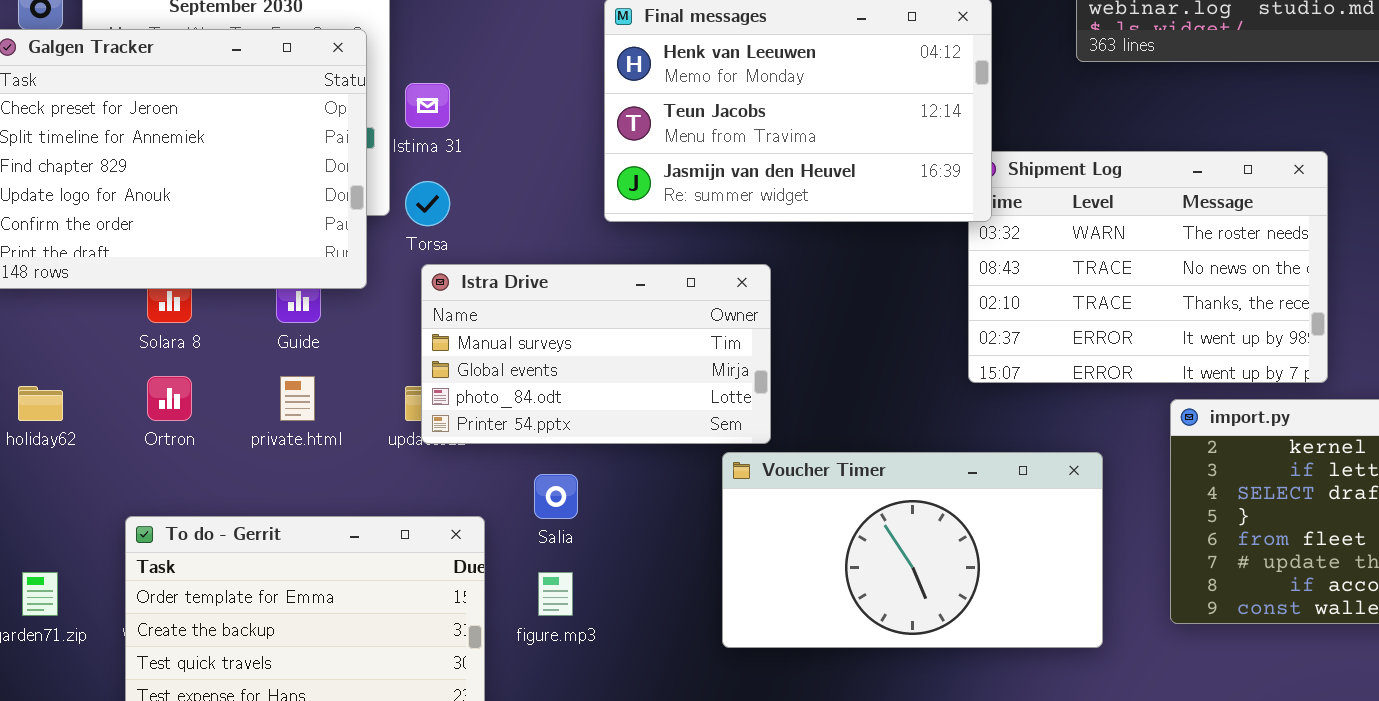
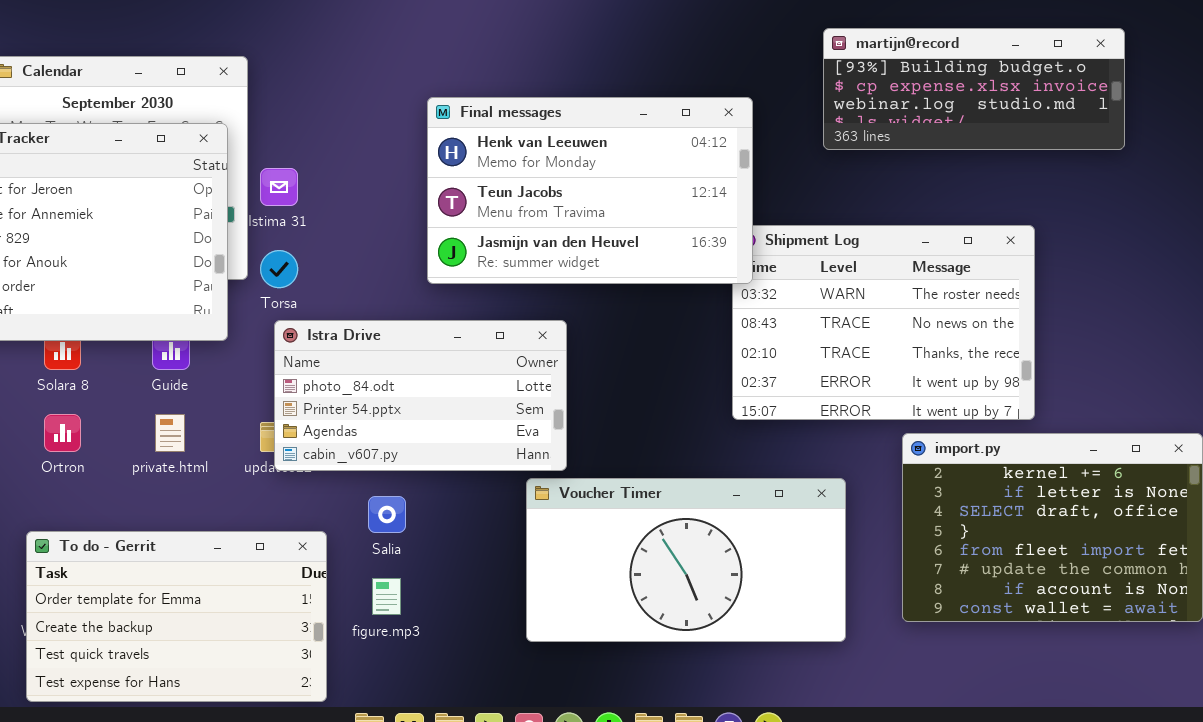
Istra Drive: [421,264,771,444] -> [274,320,567,471], scrolled down 2 rows

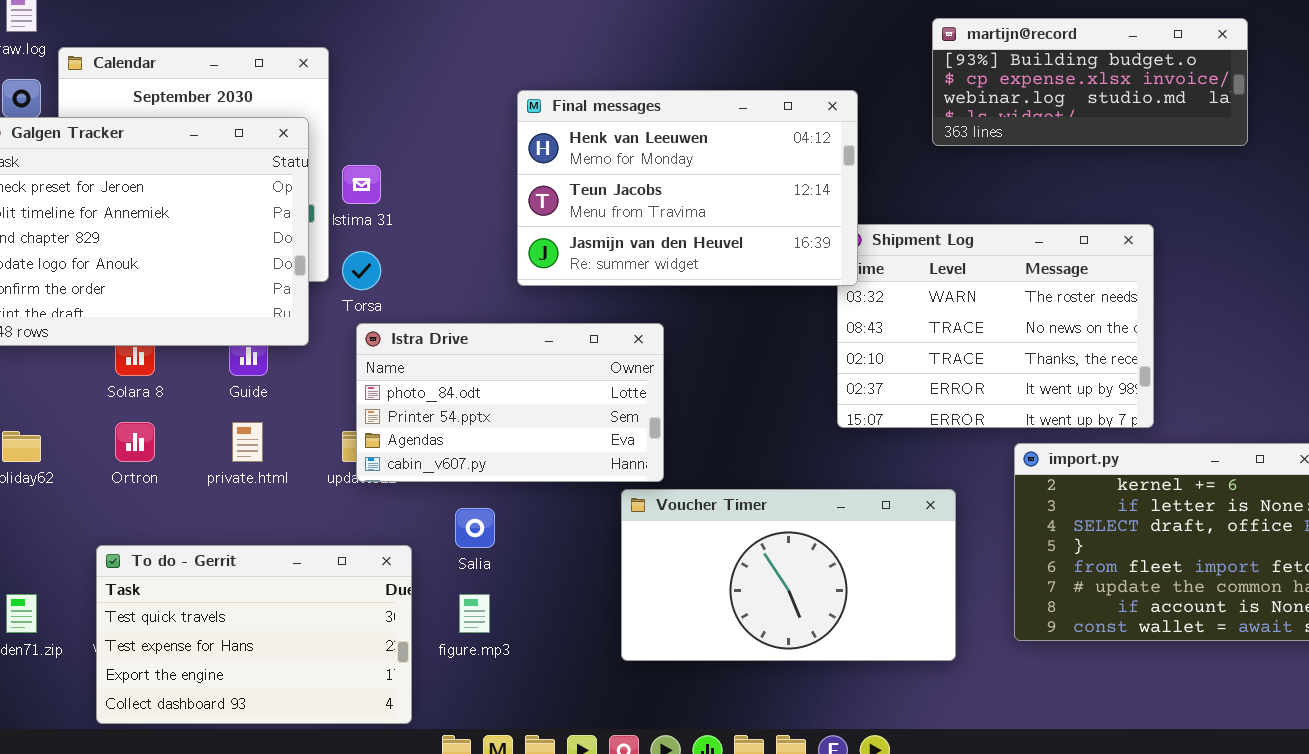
To do - Gerrit: [26,531,327,702] -> [96,545,412,724], scrolled down 2 rows

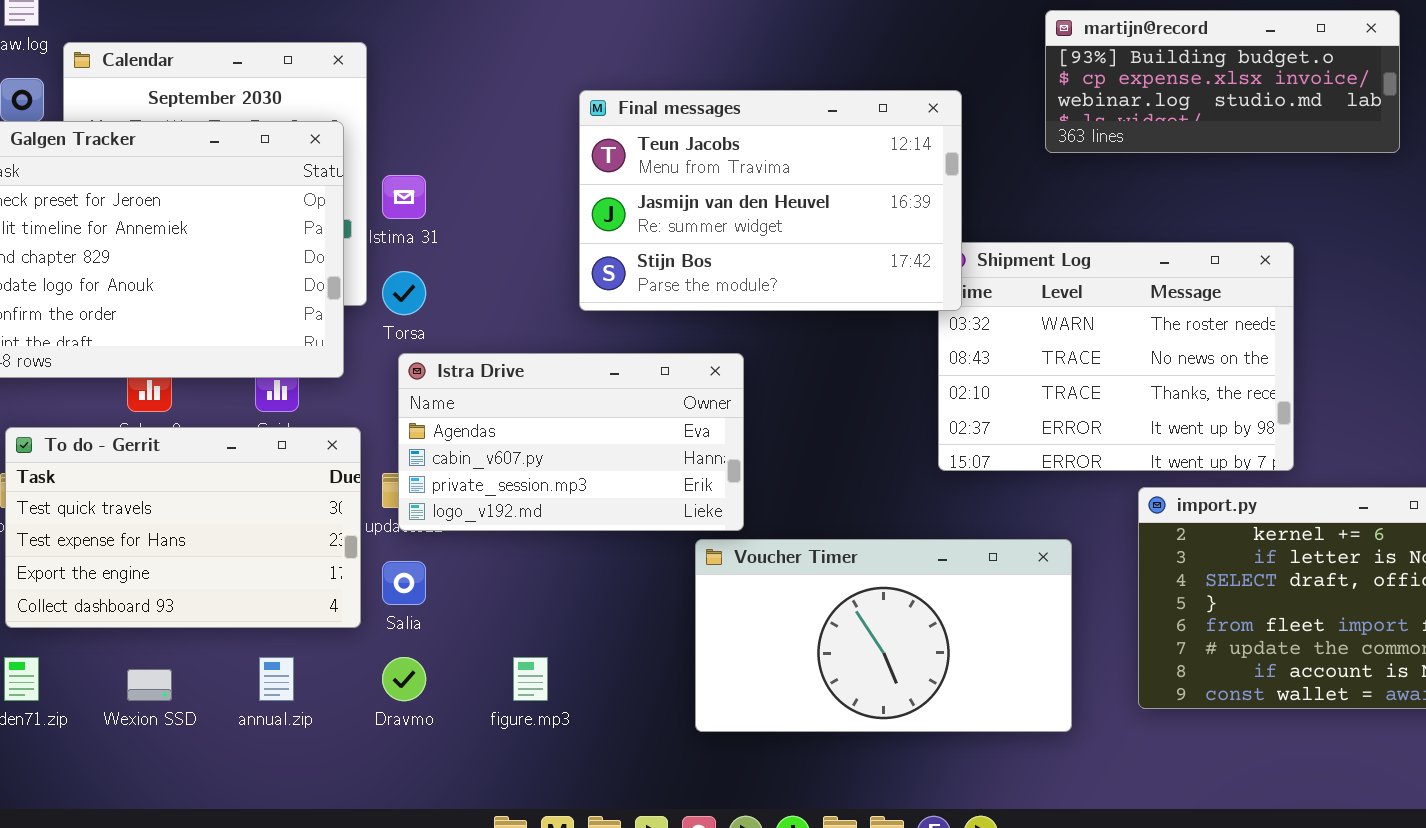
Final messages: [517,90,858,286] -> [579,90,962,311], scrolled down 1 row
Istra Drive: [356,323,664,482] -> [398,353,744,531], scrolled down 2 rows
Salia: [455,508,495,548] -> [382,561,426,605], moved
To do - Gerrit: [96,545,412,724] -> [5,427,361,628], moved

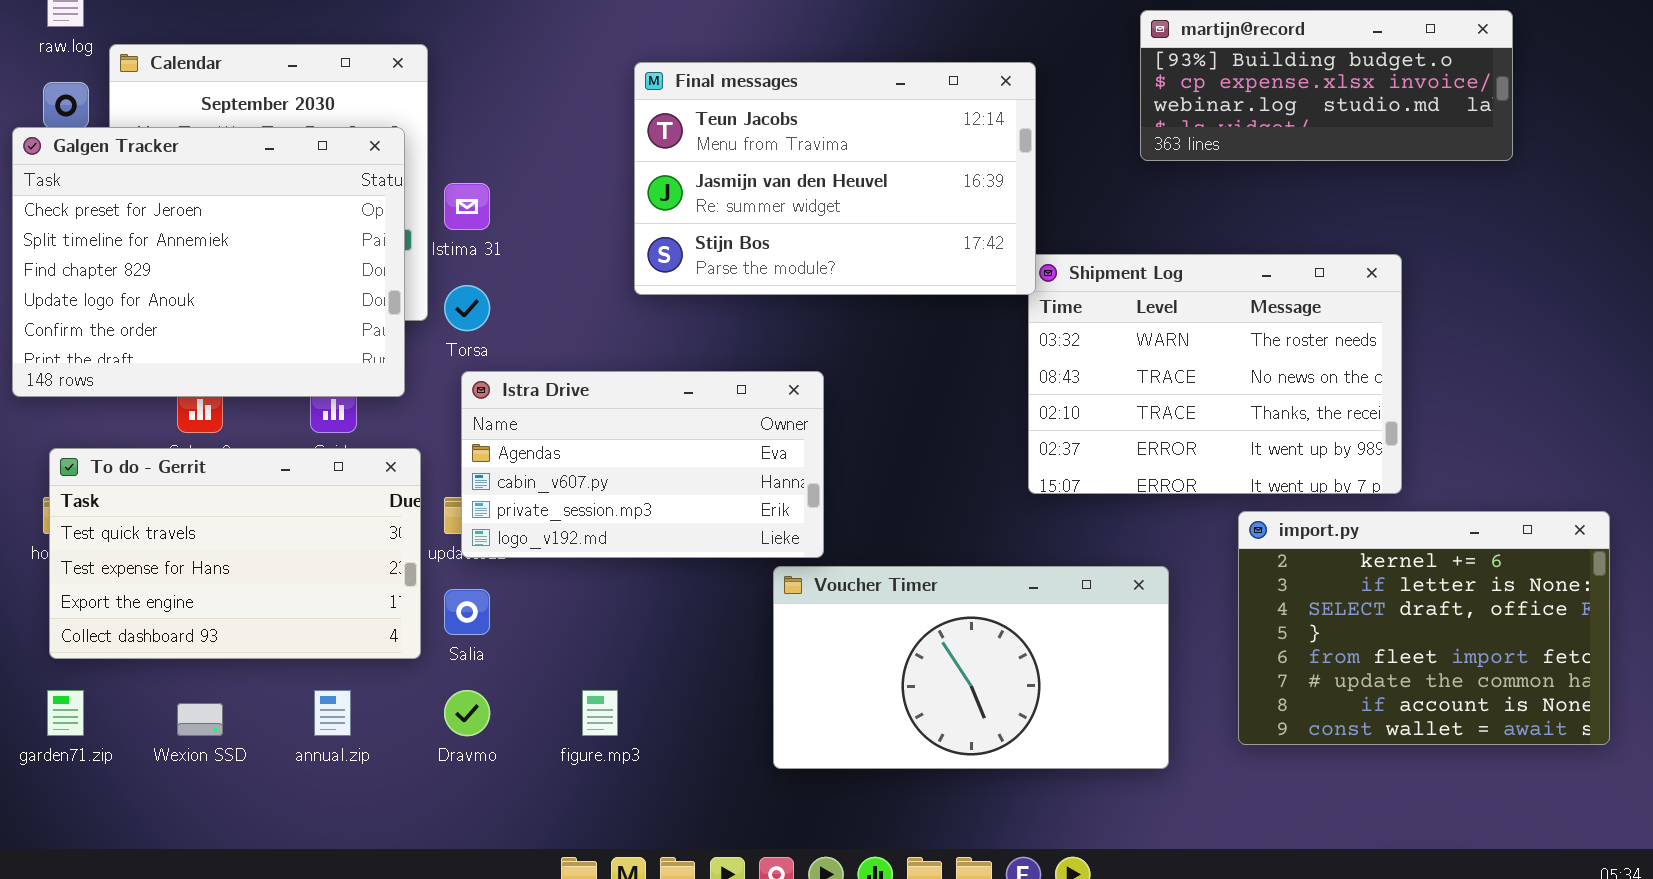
Final messages: [579,90,962,311] -> [634,62,1036,295], moved

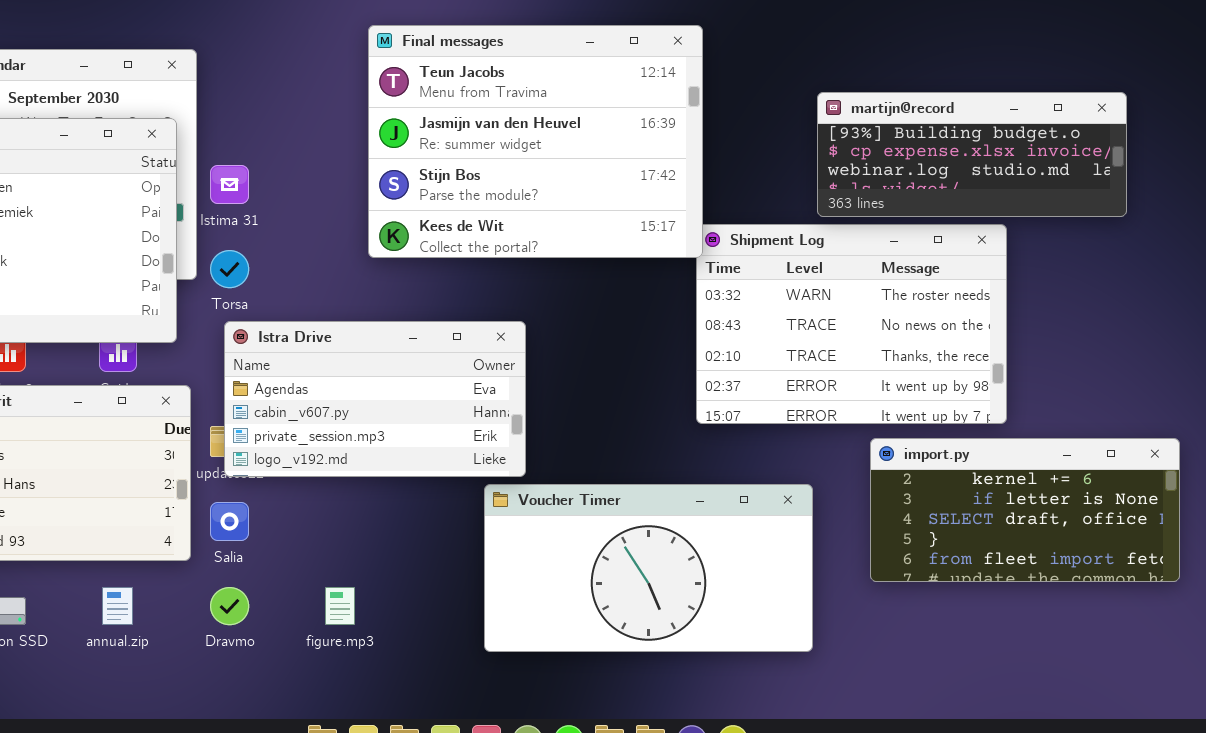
martijn@record: [1140,10,1513,161] -> [817,92,1127,217], moved
Final messages: [634,62,1036,295] -> [368,25,703,258], resized
import.py: [1238,511,1610,745] -> [870,438,1180,582], resized

